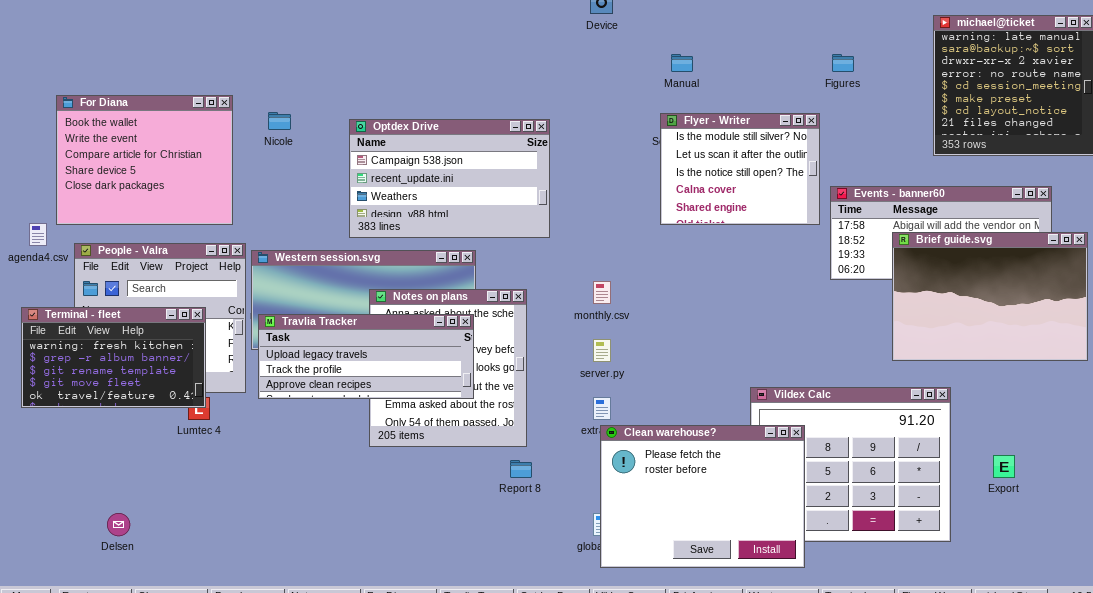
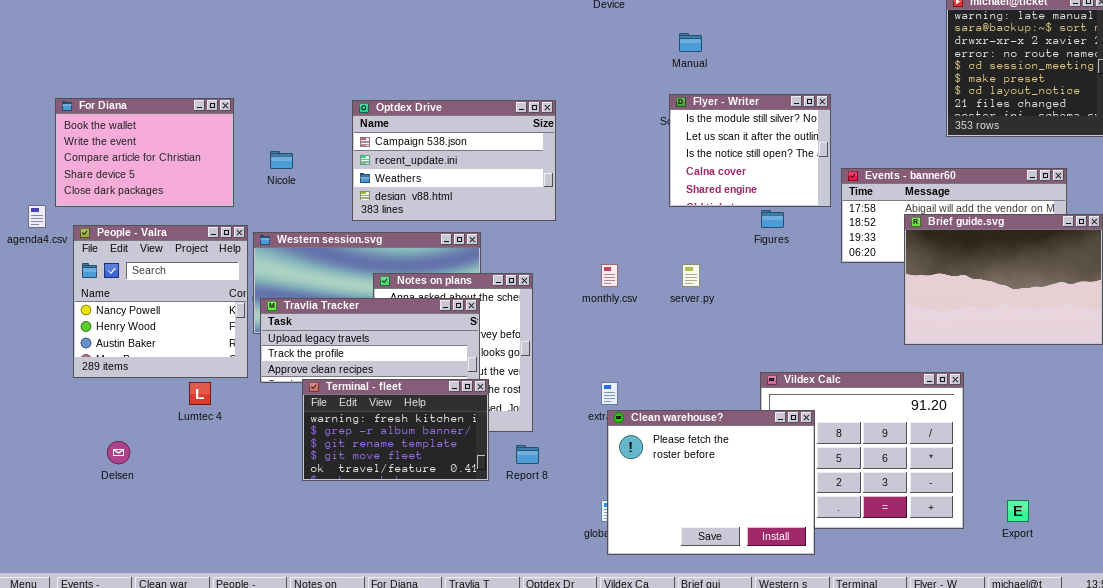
Figures: [832,54,854,72] -> [761,210,784,228], moved
For Diana: [56,95,233,225] -> [55,98,234,207], resized
Nicole: [268,112,291,130] -> [270,151,293,169], moved
Terminal - fleet: [21,307,206,408] -> [302,379,489,481], moved
server.py: [593,339,611,362] -> [682,264,700,287], moved
Export: [993,455,1015,478] -> [1007,500,1029,522], moved
Delsen: [107,513,130,536] -> [107,441,130,464], moved

